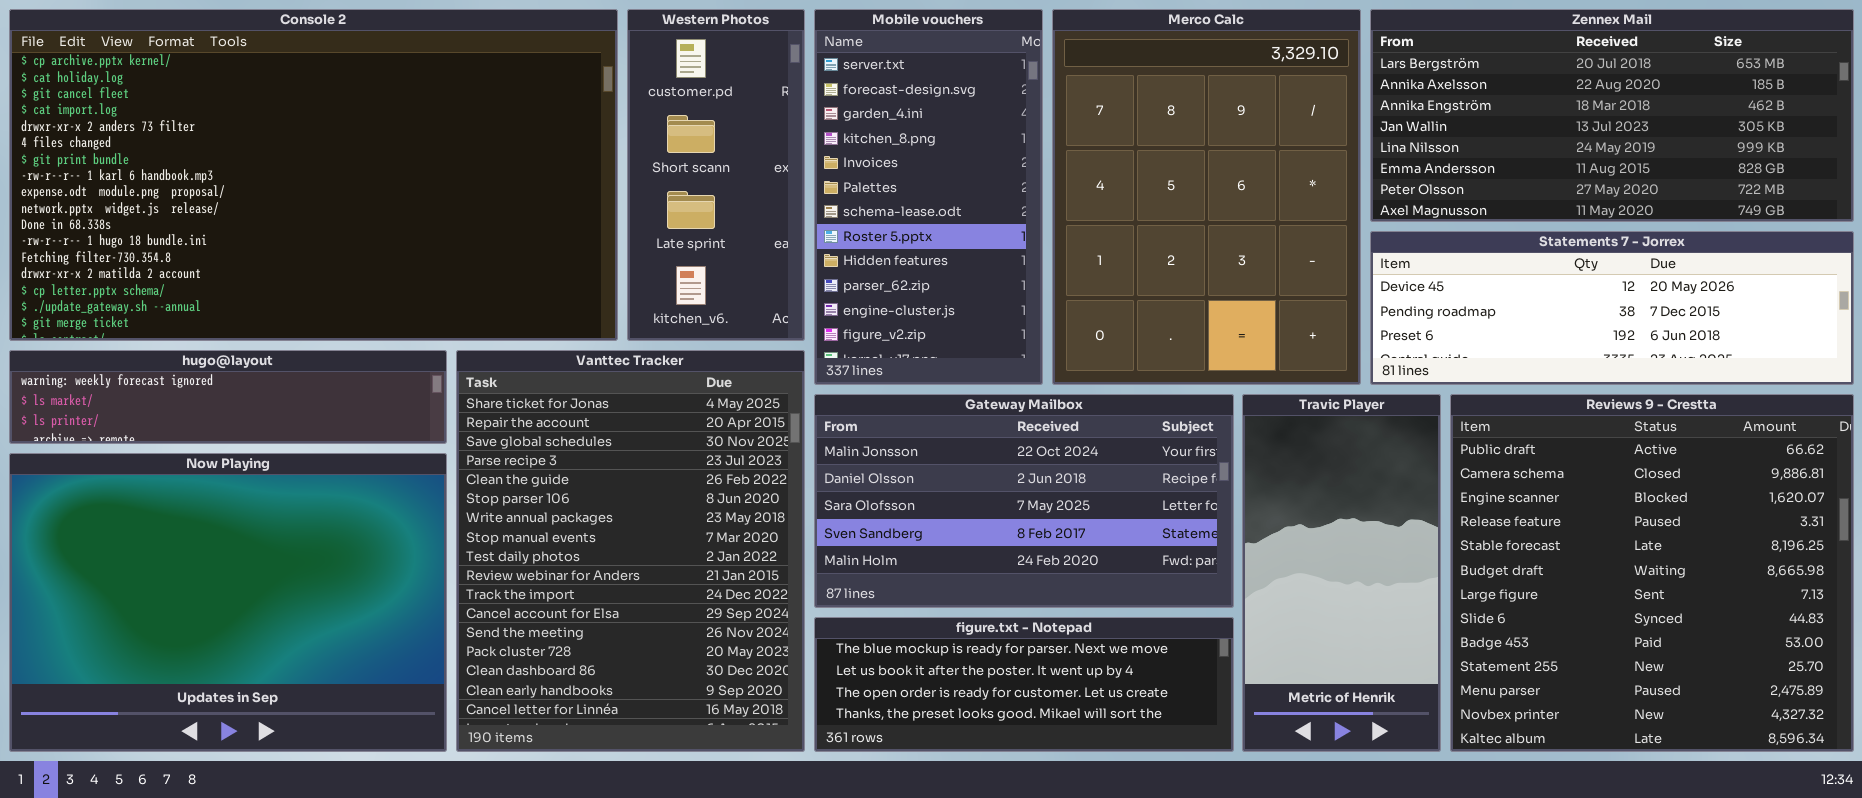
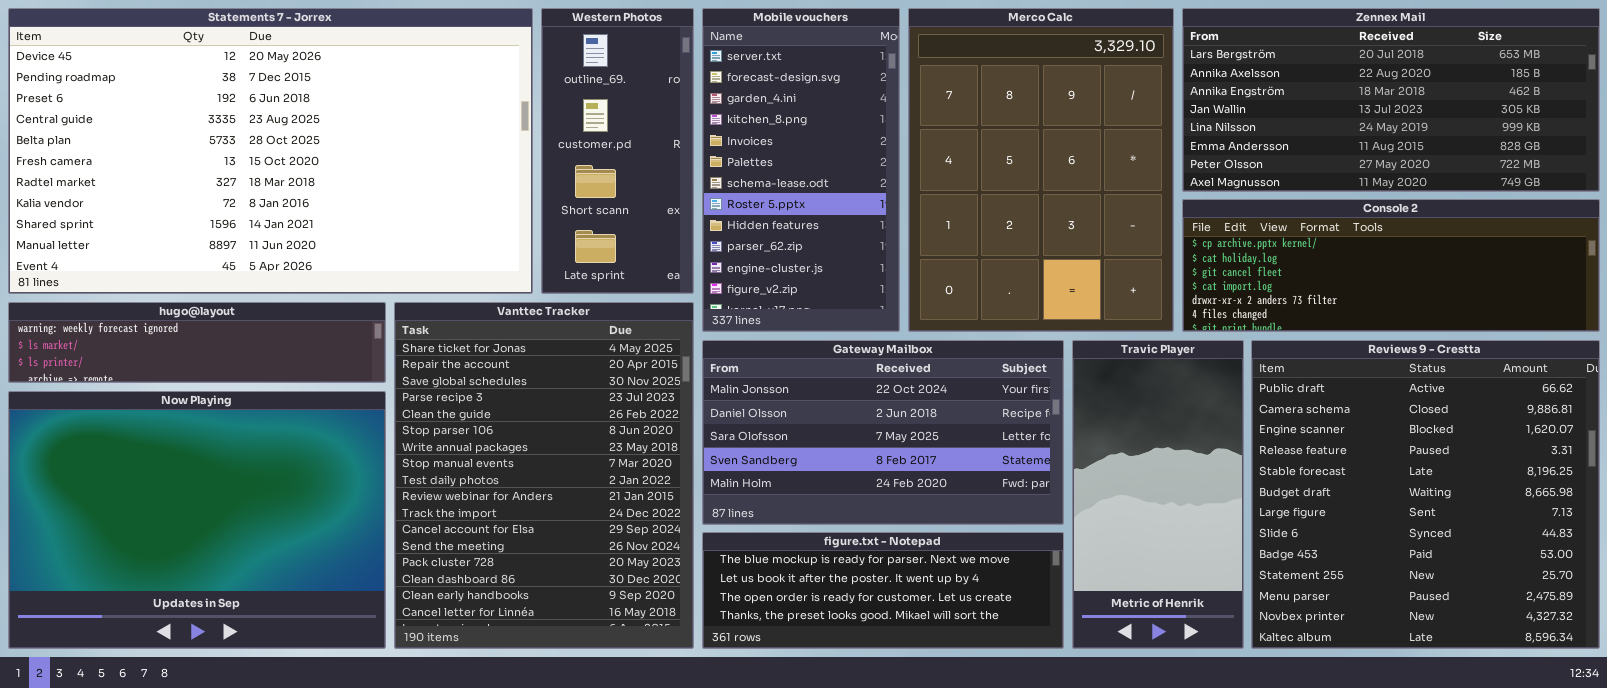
Console 2: [9,9,618,341] -> [1182,199,1600,332], moved, resized
Western Photos: [627,9,805,341] -> [541,8,694,294], scrolled up 1 row
Statements 7 - Jorrex: [1370,231,1854,385] -> [8,8,533,294], moved, resized

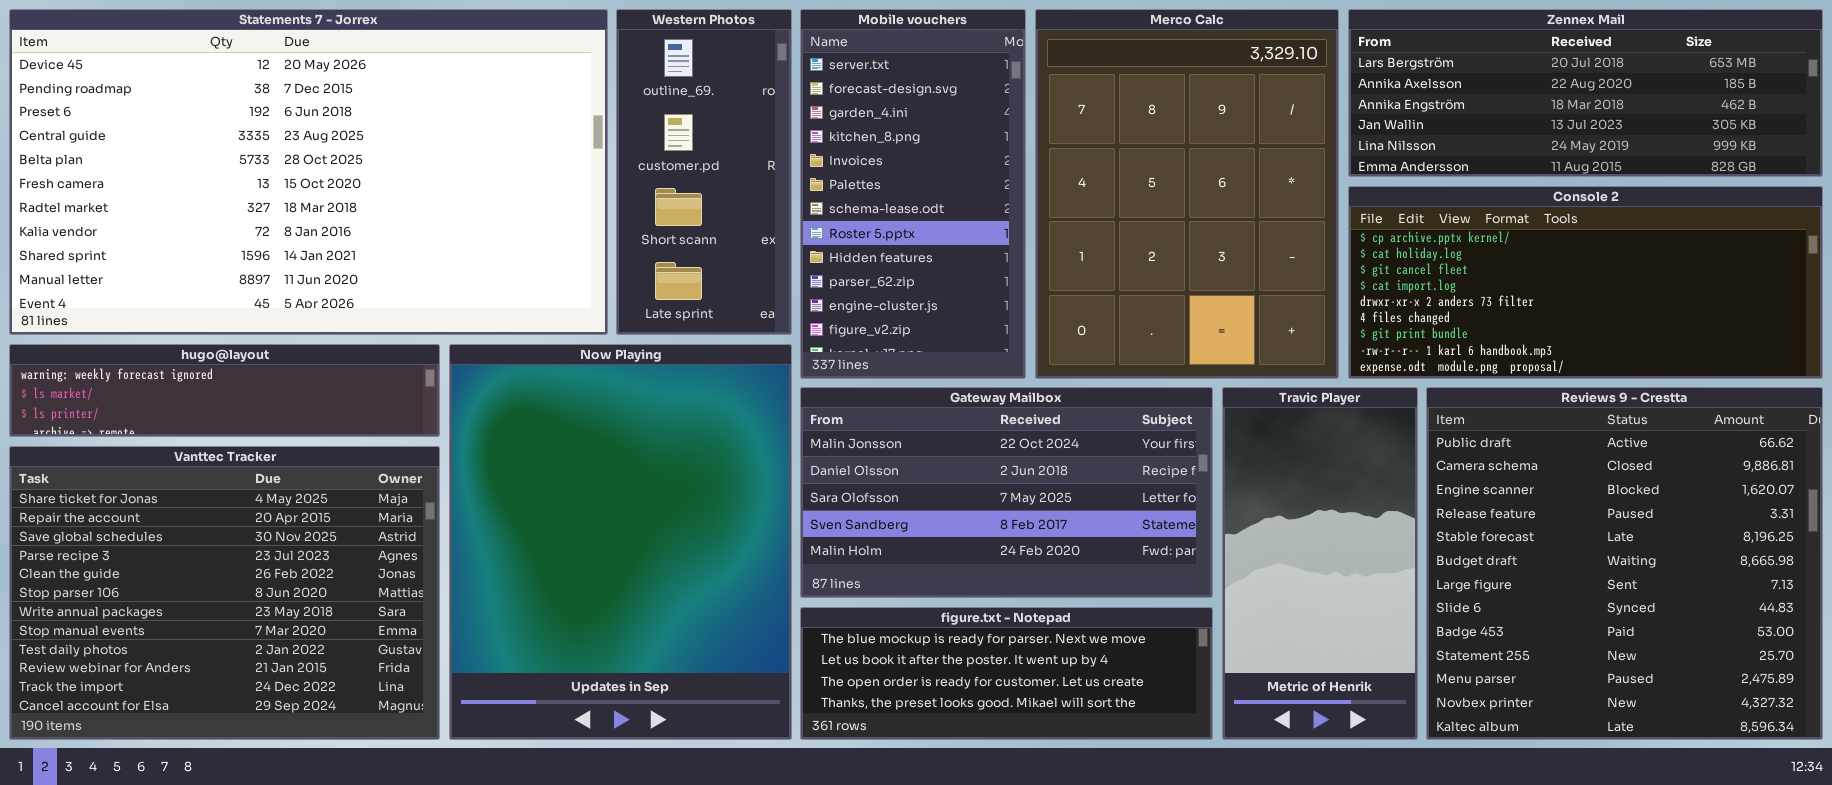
Zennex Mail: [1182,8,1600,192] -> [1348,9,1823,177], resized
Console 2: [1182,199,1600,332] -> [1348,186,1823,379], resized
Vanttec Tracker: [394,302,694,649] -> [9,446,440,740], moved, resized
Now Playing: [8,391,386,649] -> [449,344,792,740], moved, resized

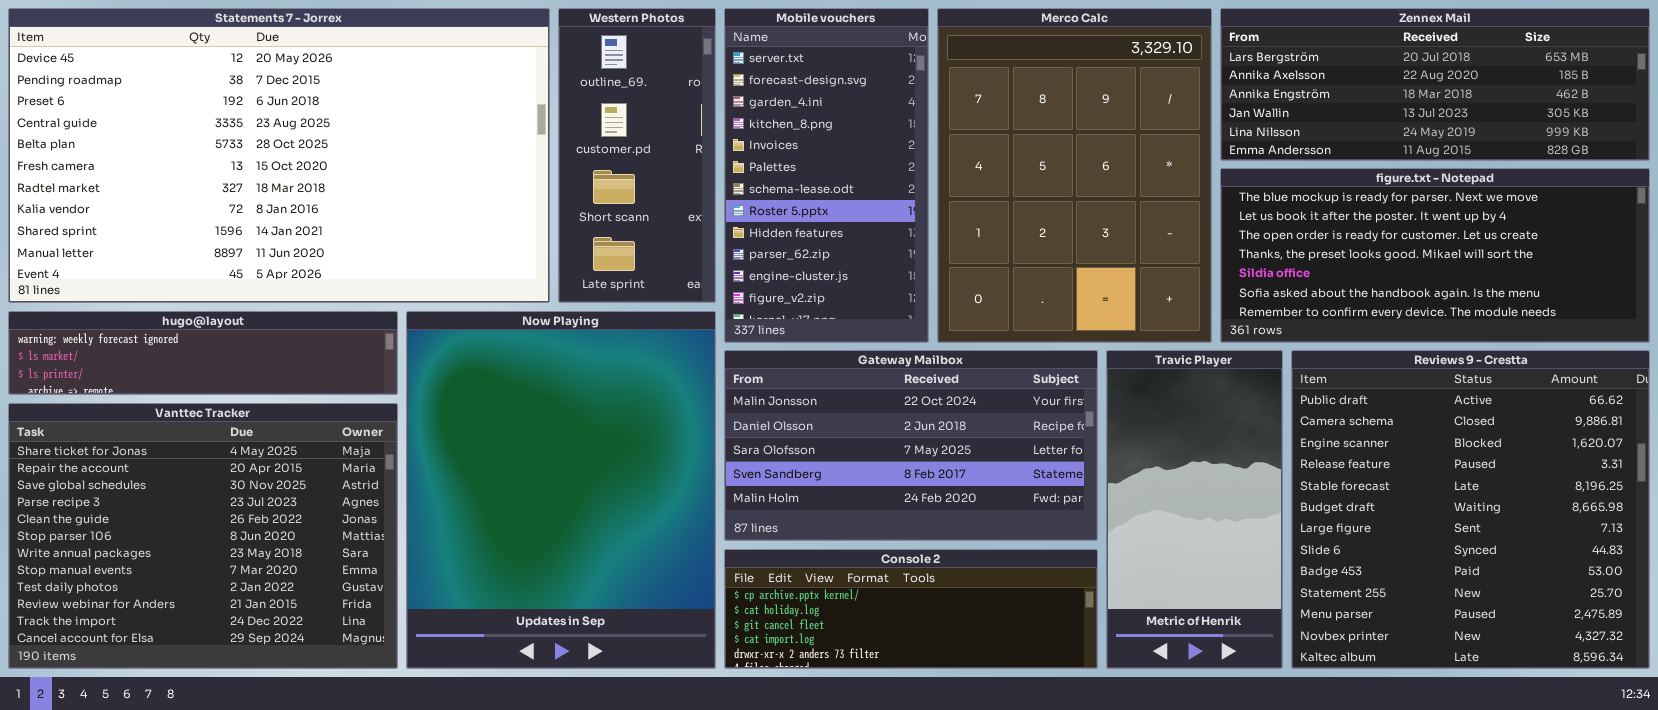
Console 2: [1348,186,1823,379] -> [724,549,1098,669], moved, resized
figure.txt - Notepad: [800,607,1213,740] -> [1220,168,1650,343], moved, resized

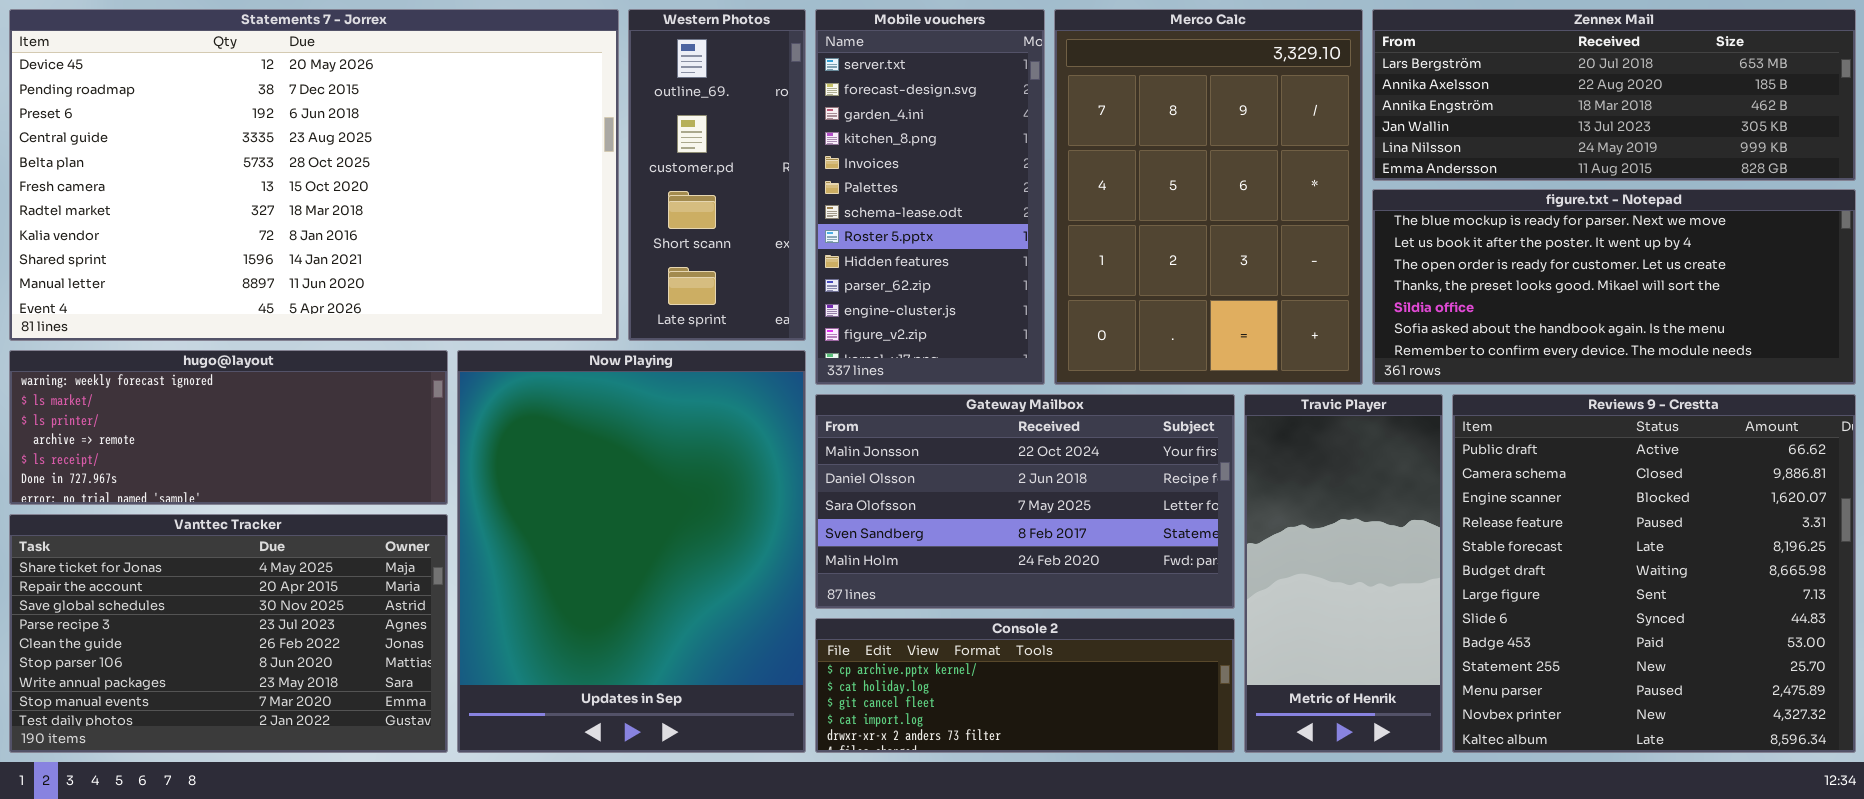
hugo@layout: [8,311,398,395] -> [9,350,448,505], resized
Vanttec Tracker: [8,403,398,669] -> [9,514,448,753], resized

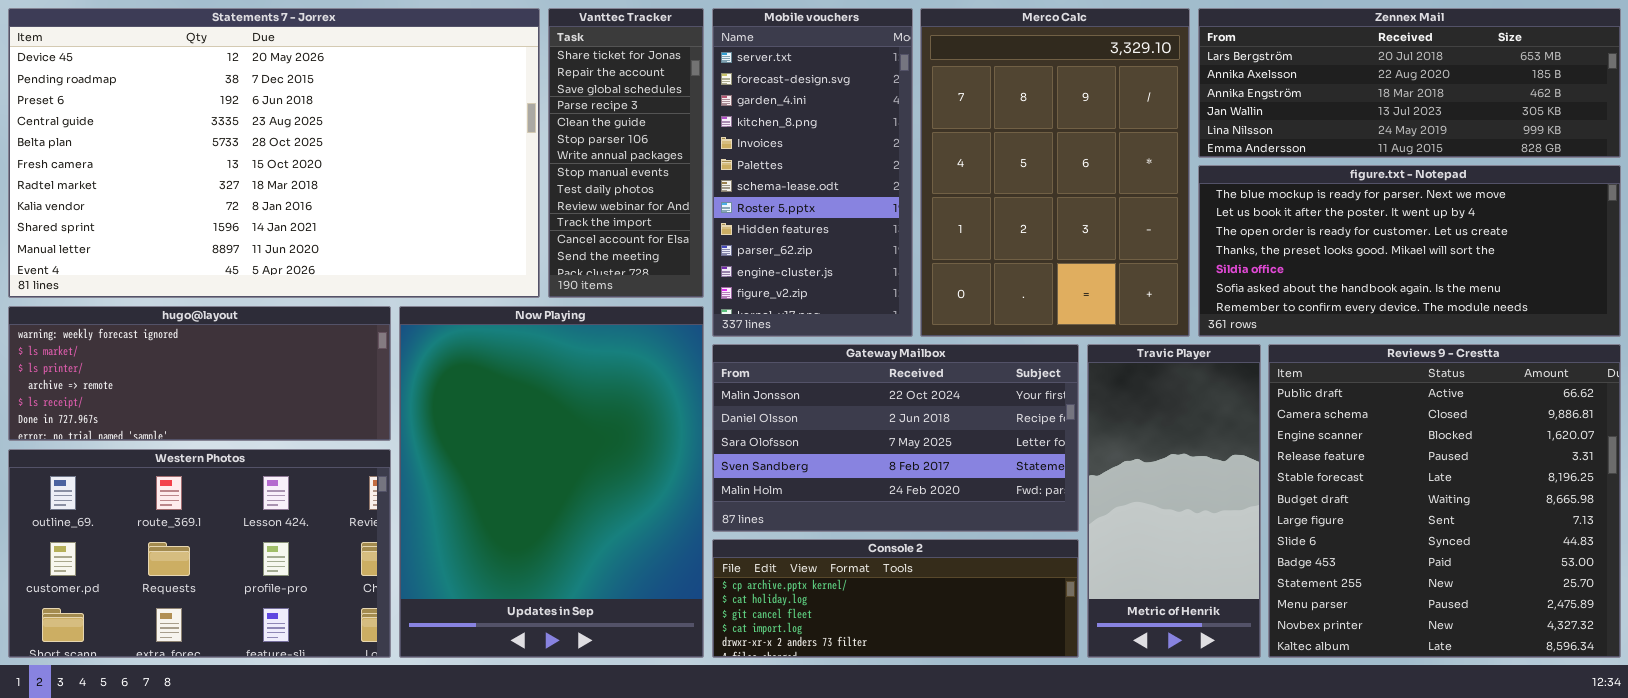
Western Photos: [628,9,806,341] -> [8,449,391,658], moved, resized
Vanttec Tracker: [9,514,448,753] -> [548,8,704,298], moved, resized

